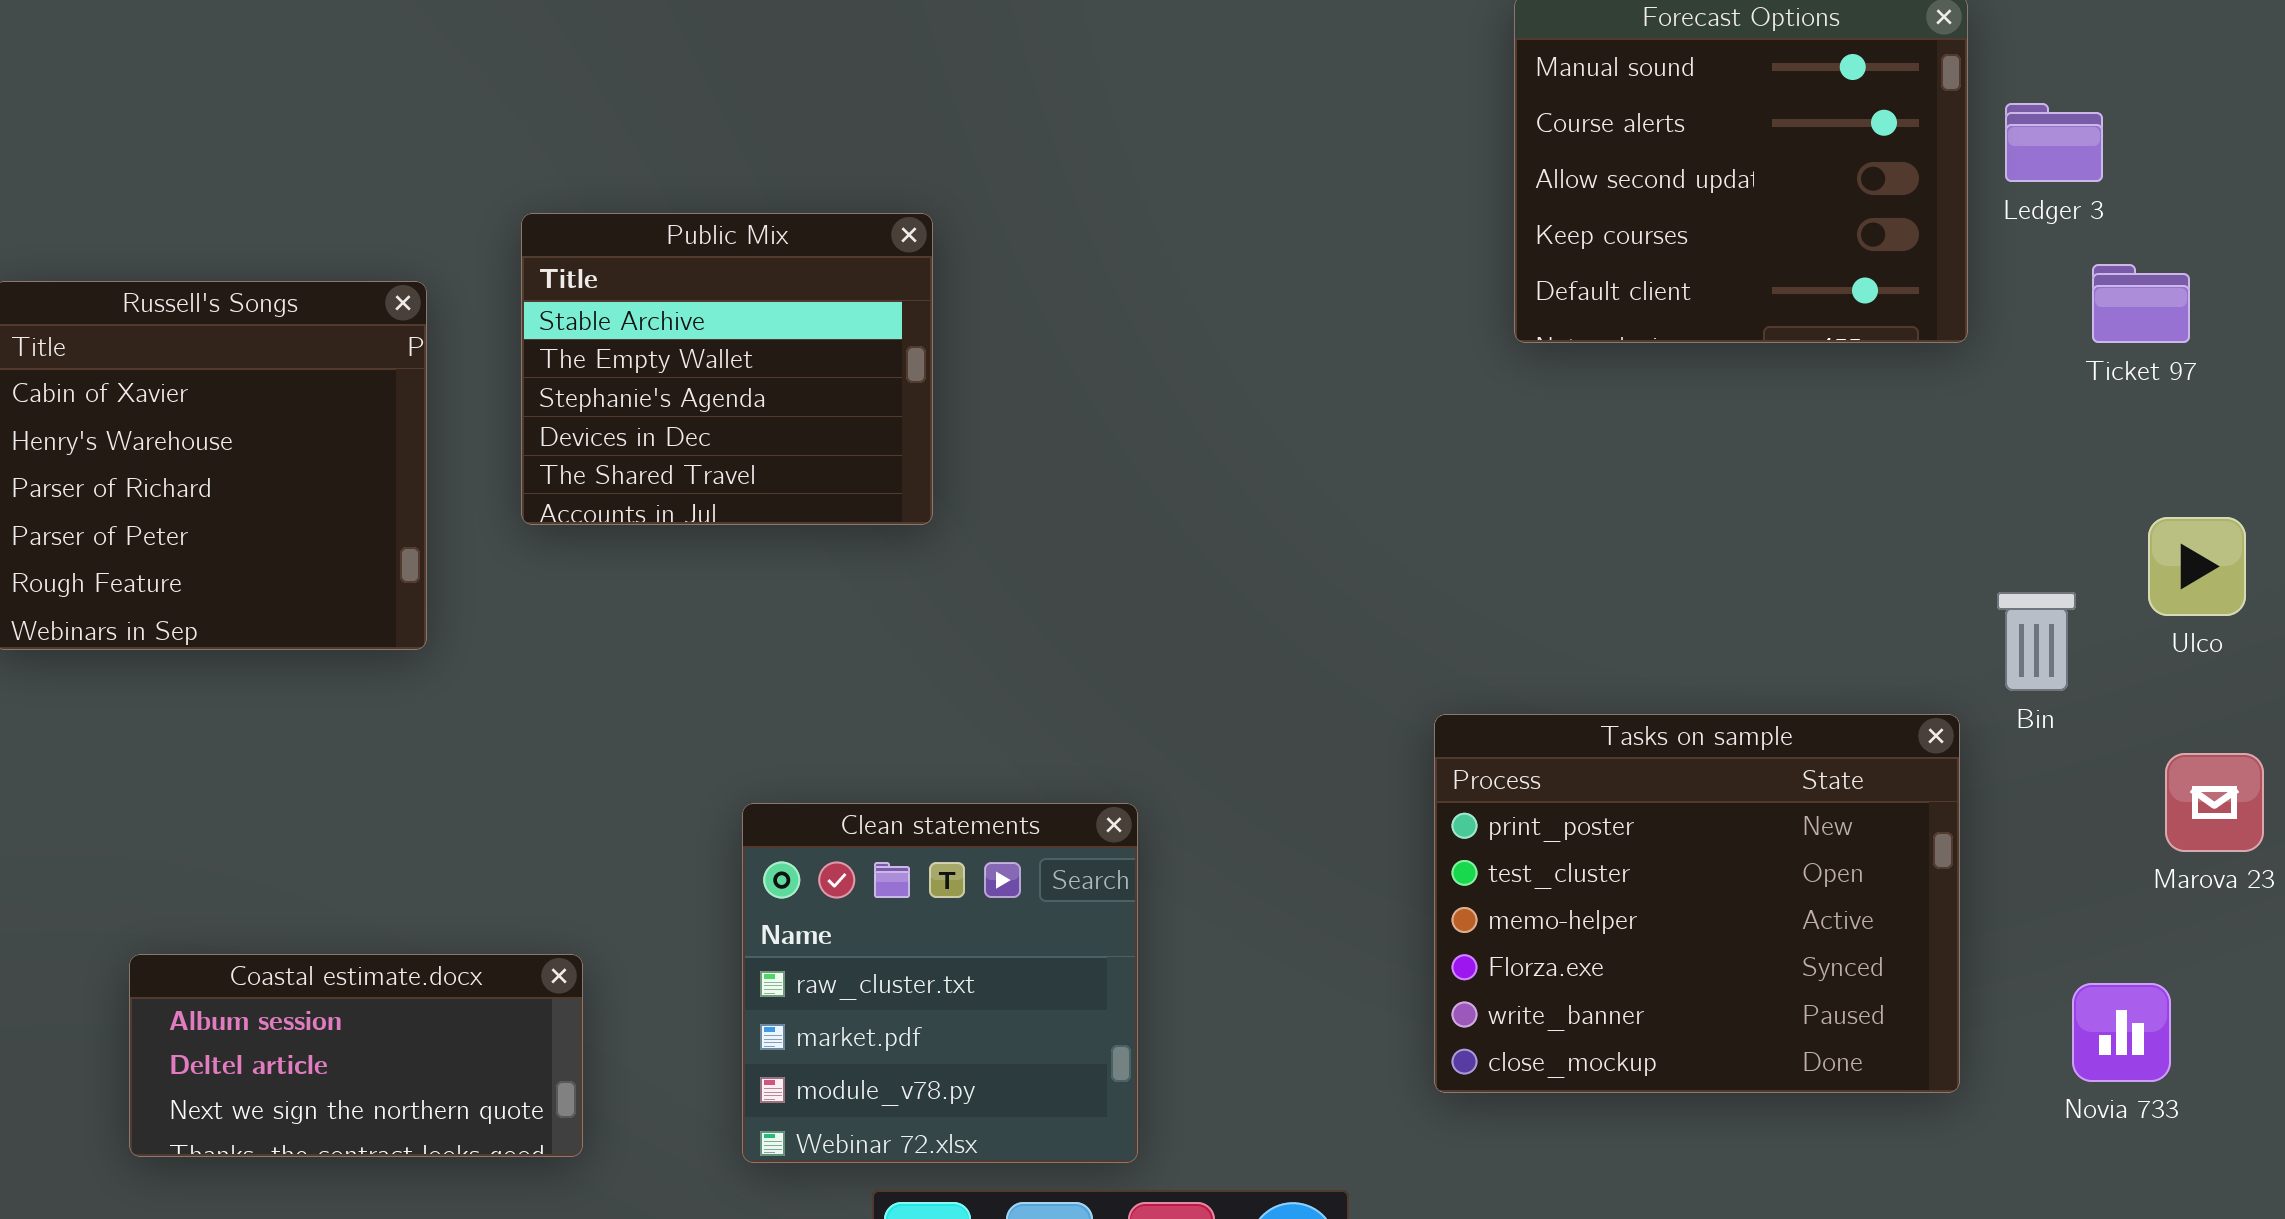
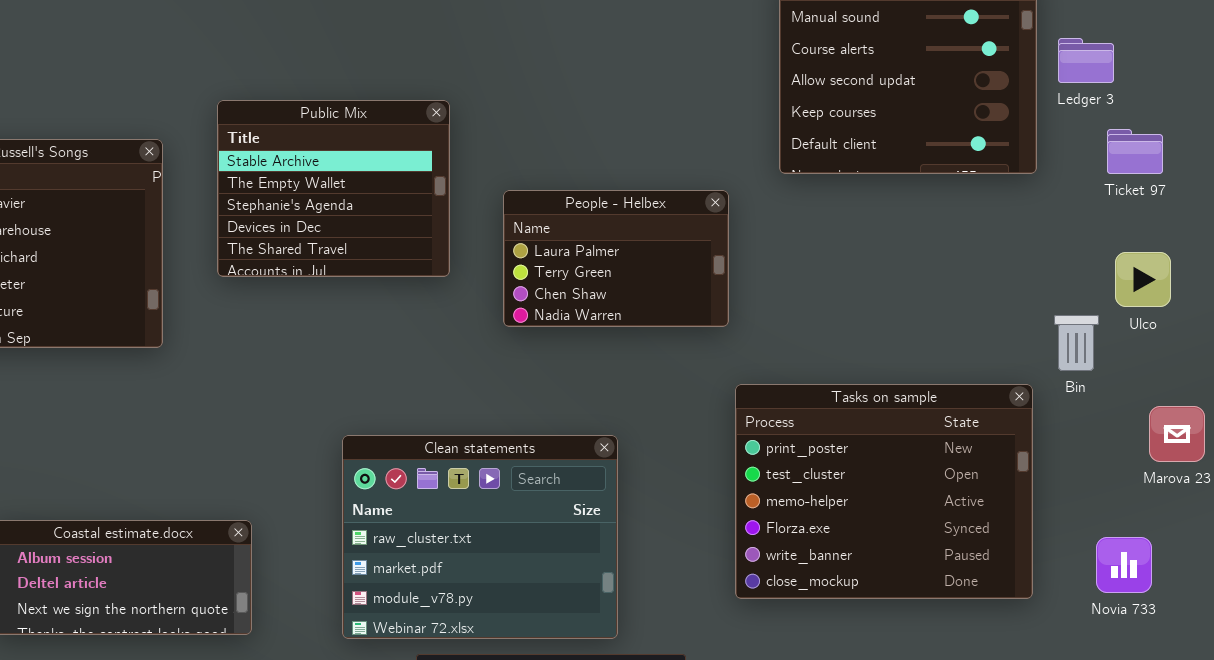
People - Helbex: none -> [503,190,729,327], opened
Ulco: [2148,517,2246,616] -> [1115,252,1171,307], moved
Clean statements: [742,803,1138,1163] -> [342,435,618,639], resized

